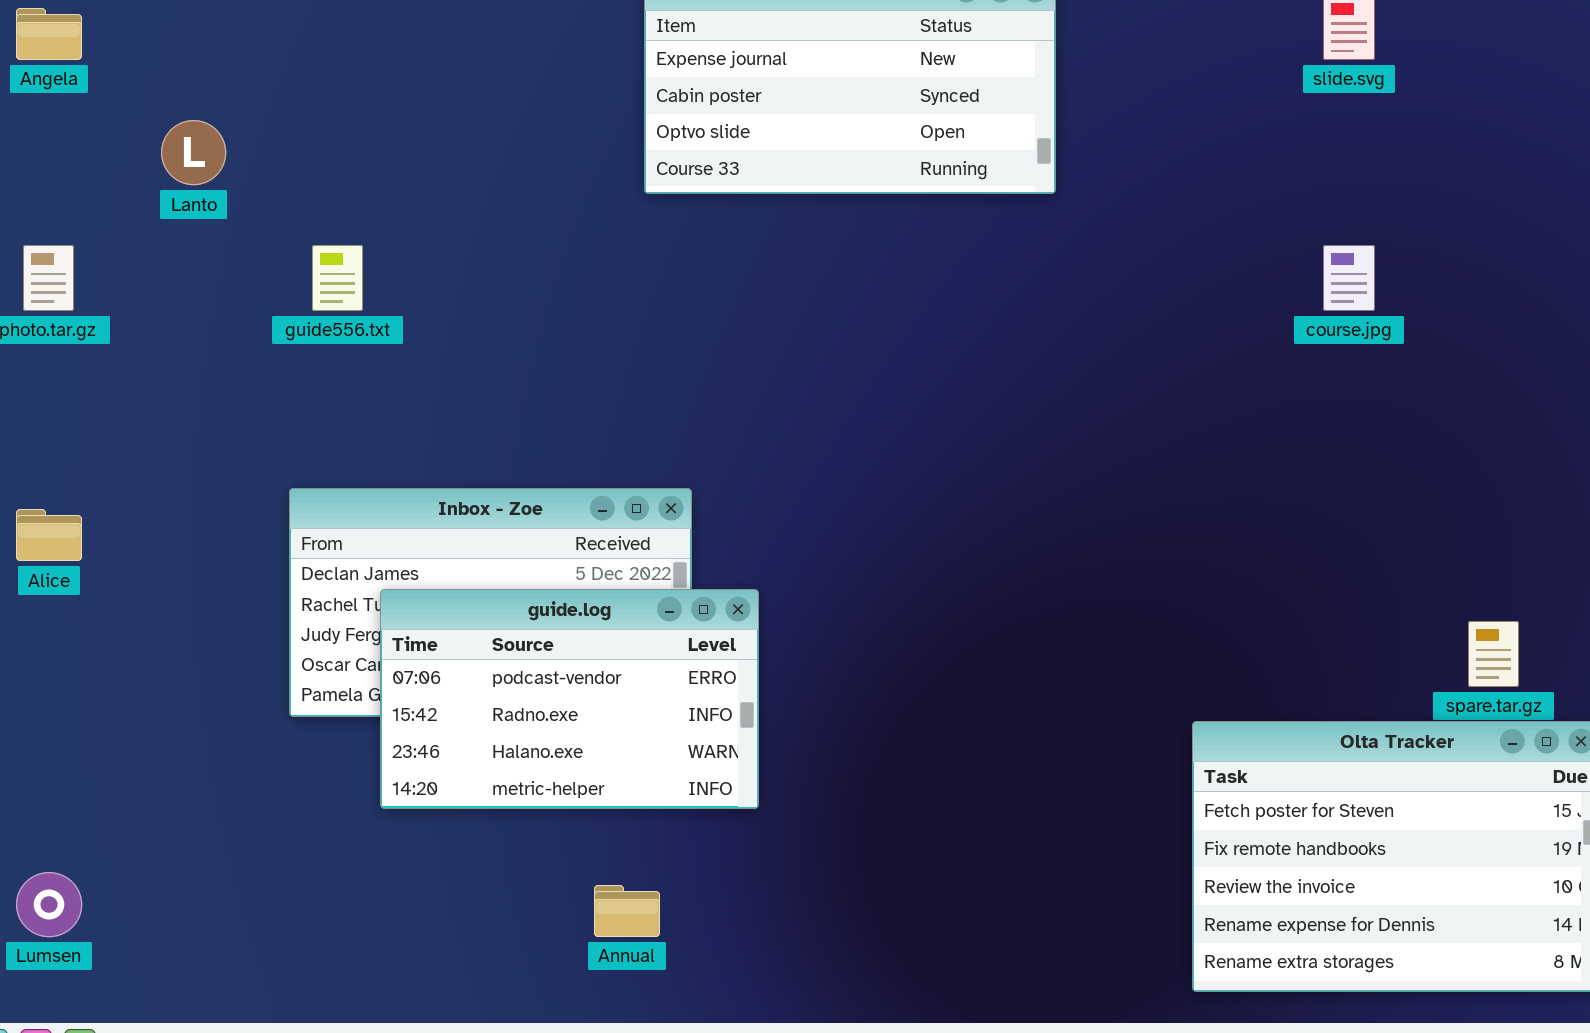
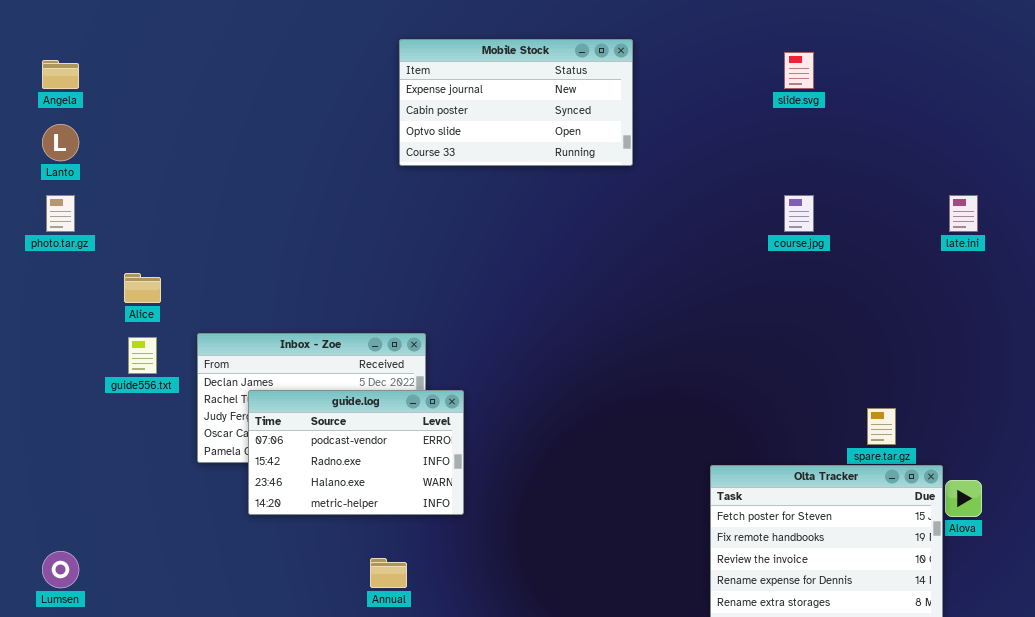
Lanto: [161,120,226,185] -> [42,124,79,161], moved
guide556.txt: [312,245,363,311] -> [128,337,157,374], moved
Alice: [16,509,82,561] -> [124,273,161,303], moved

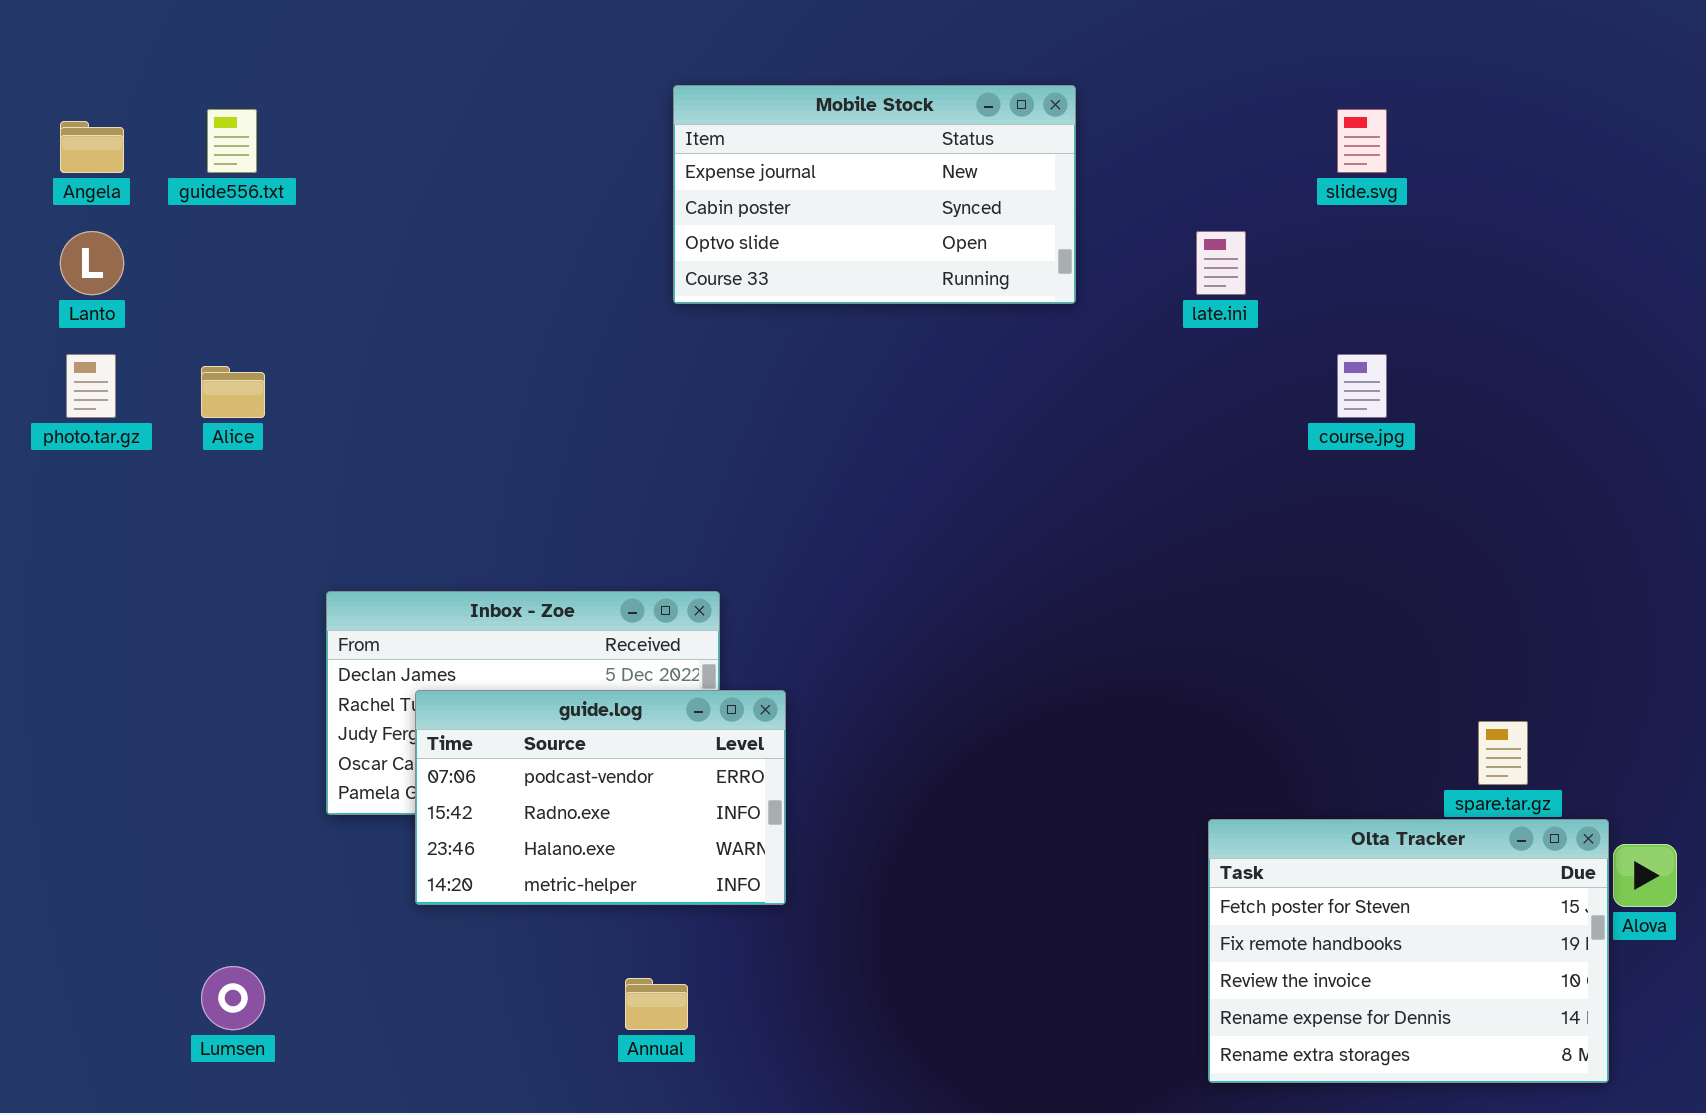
late.ini: [949,195,978,232] -> [1196,231,1246,295], moved
Alice: [124,273,161,303] -> [201,366,265,418], moved
guide556.txt: [128,337,157,374] -> [207,109,257,173], moved
Lumsen: [42,551,79,588] -> [201,966,265,1030], moved

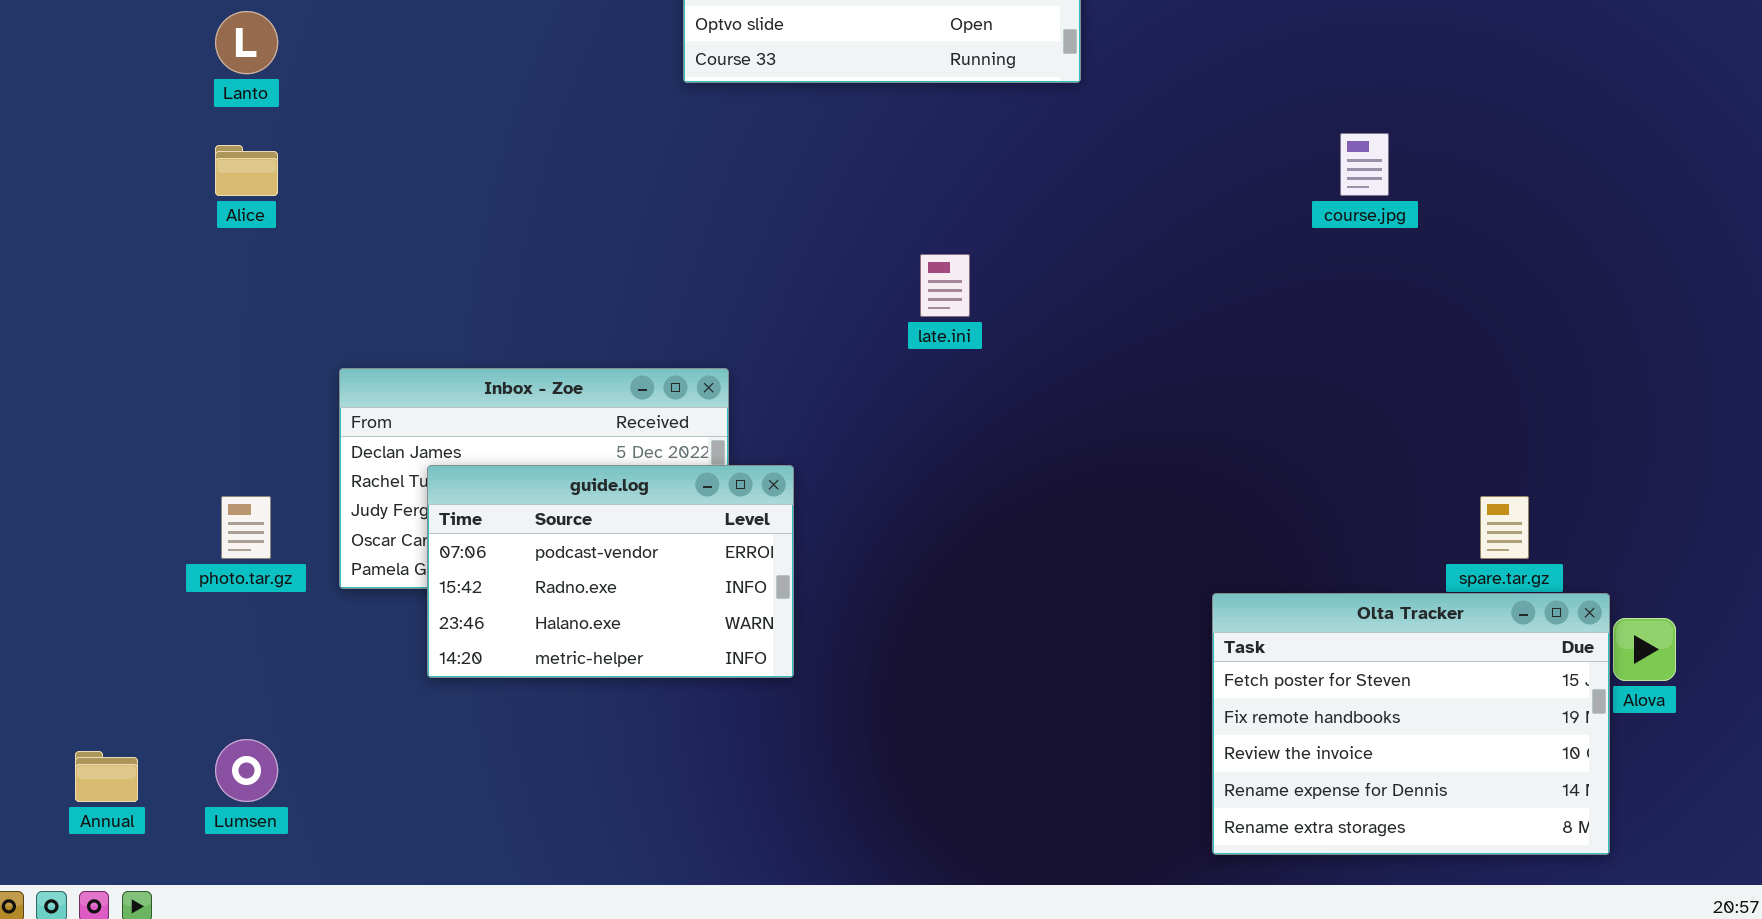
Lanto: [60,231,124,295] -> [215,11,278,74], moved
late.ini: [1196,231,1246,295] -> [920,254,970,317], moved
photo.tar.gz: [66,354,116,418] -> [221,496,271,559], moved
Annual: [625,978,688,1030] -> [75,751,138,802], moved

